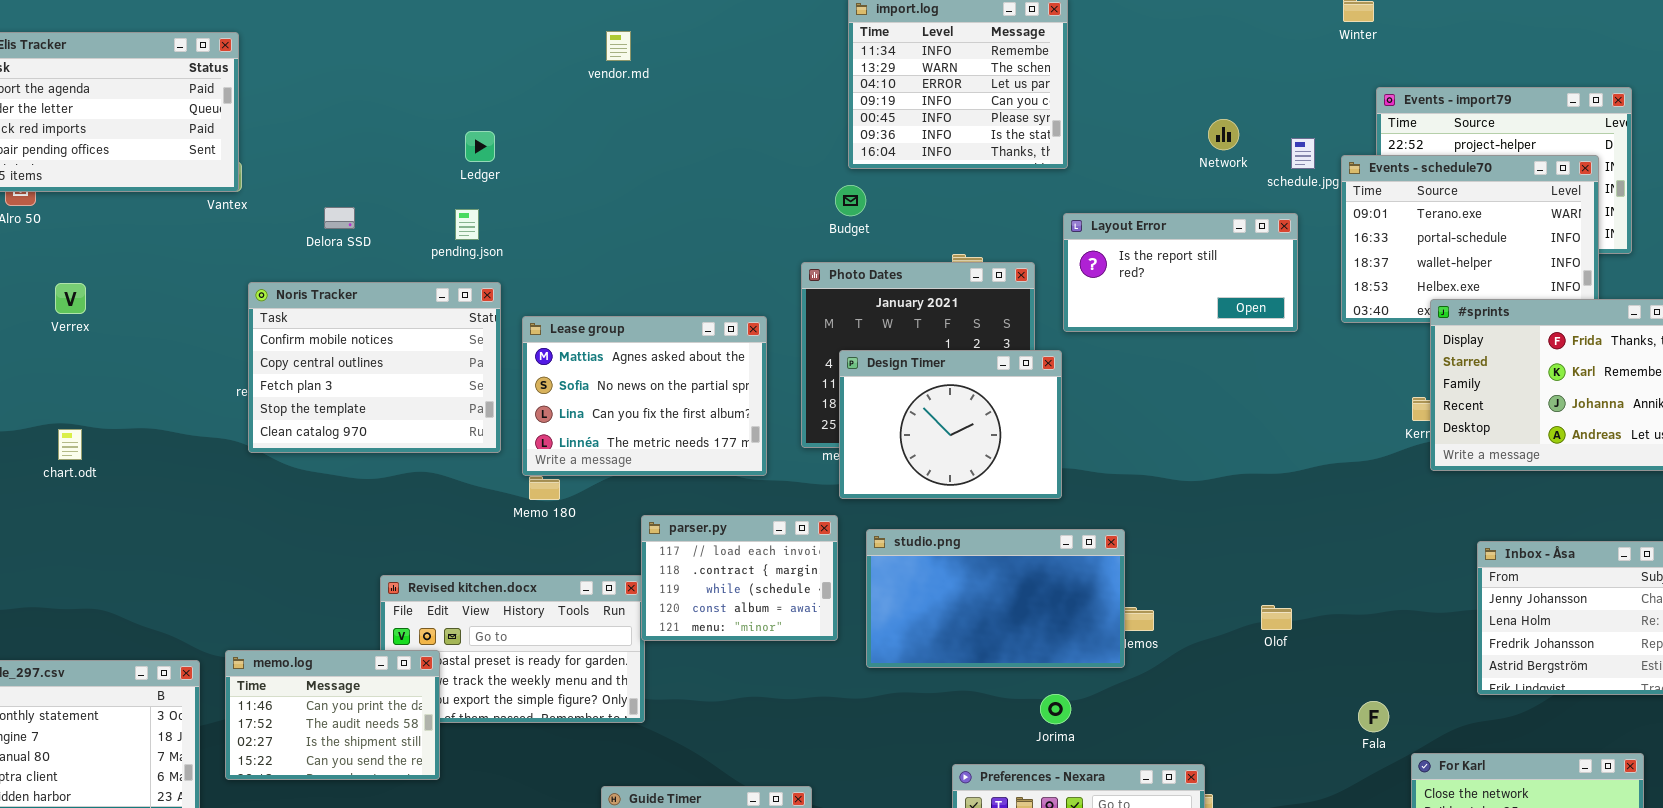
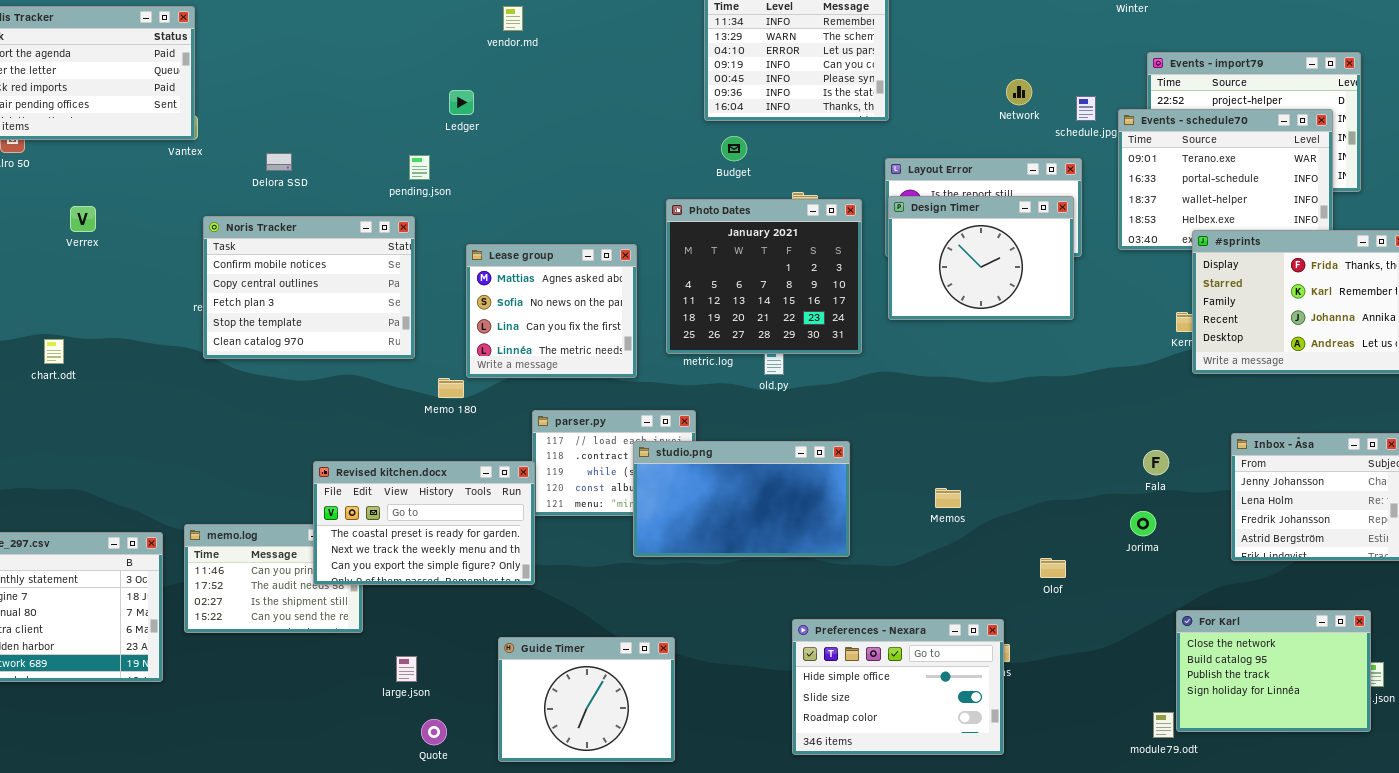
Ledger: [465,131,495,162] -> [449,90,474,115], moved
Budget: [835,185,866,216] -> [721,136,747,161], moved
pending.json: [455,209,479,240] -> [409,155,430,180], moved
Verrex: [55,283,86,314] -> [70,206,96,232], moved
Lease group: [522,316,767,476] -> [466,244,637,378], resized
Design Timer: [839,350,1062,499] -> [888,196,1074,320], moved
studio.png: [866,529,1125,668] -> [633,441,850,557], moved
Revised kitchen.docx: [380,575,645,723] -> [313,461,535,585], raised
Olof: [1261,605,1292,630] -> [1040,558,1066,578], moved
Jorima: [1040,694,1071,724] -> [1130,511,1156,536], moved
Fala: [1358,701,1389,732] -> [1143,450,1169,475], moved

